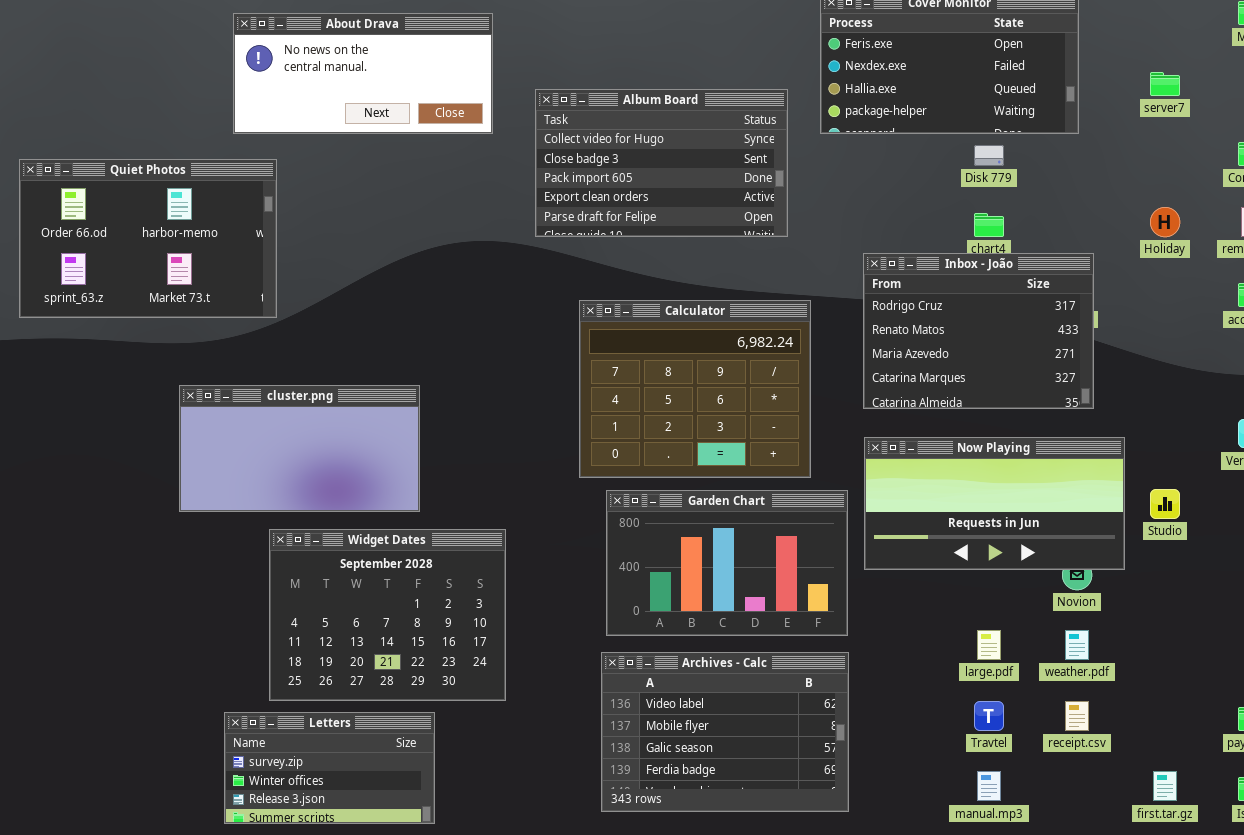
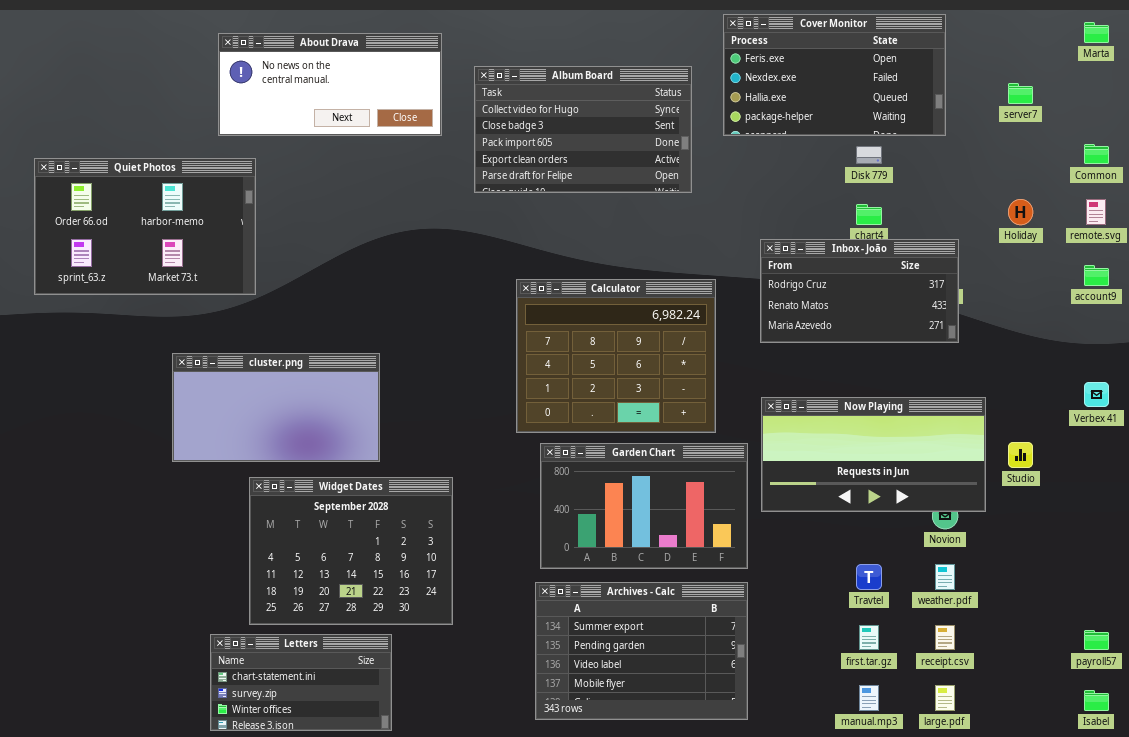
Album Board: [535,89,788,237] -> [474,66,692,193], moved
Inbox - João: [863,253,1094,409] -> [760,239,959,343], resized
large.pdf: [977,630,1001,660] -> [935,685,955,711], moved
Archives - Calc: [601,652,849,812] -> [535,582,748,720], scrolled up 2 rows
Travtel: [974,701,1004,731] -> [856,564,882,590], moved
Letters: [224,712,435,824] -> [210,634,392,731], scrolled up 1 row
first.tar.gz: [1153,771,1177,801] -> [859,625,879,650], moved

